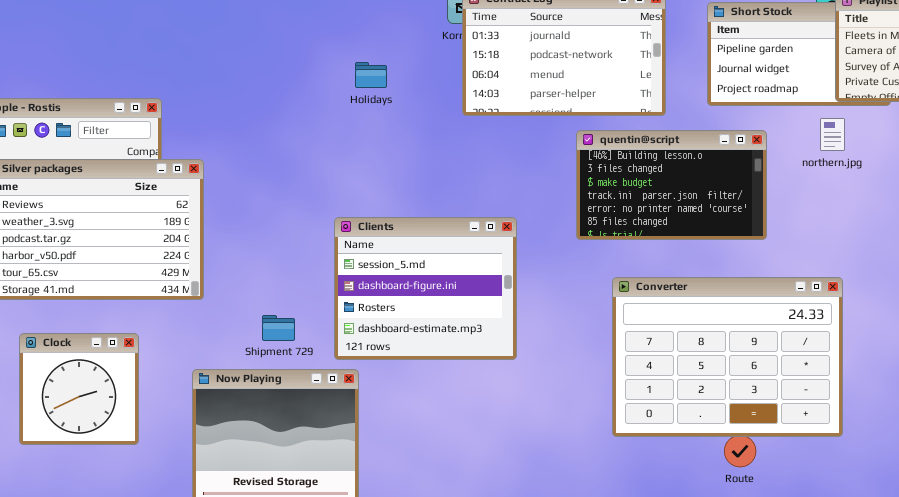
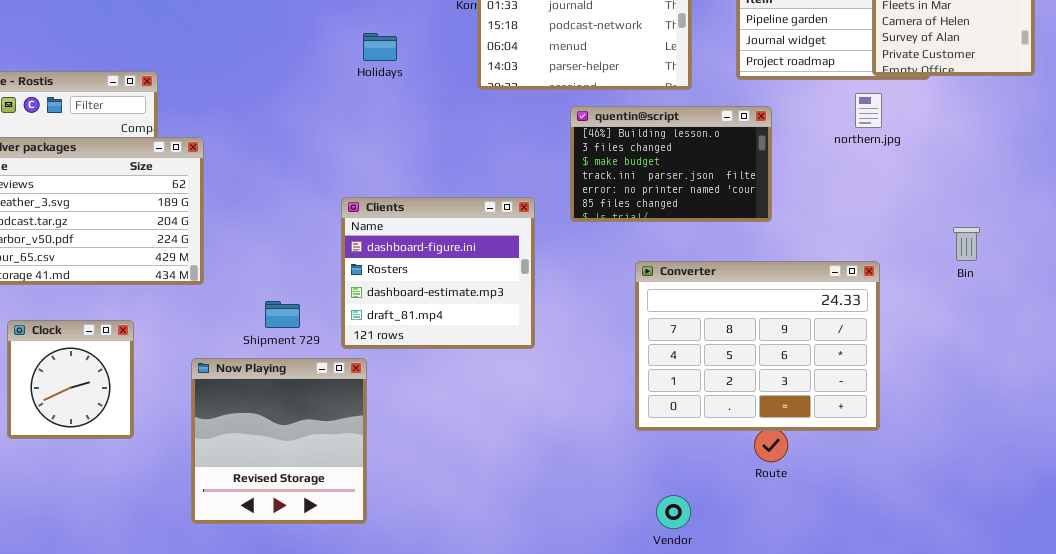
quentin@script: [576,130,767,240] -> [570,106,772,222], moved
Clients: [334,217,517,360] -> [341,197,535,349], scrolled down 1 row

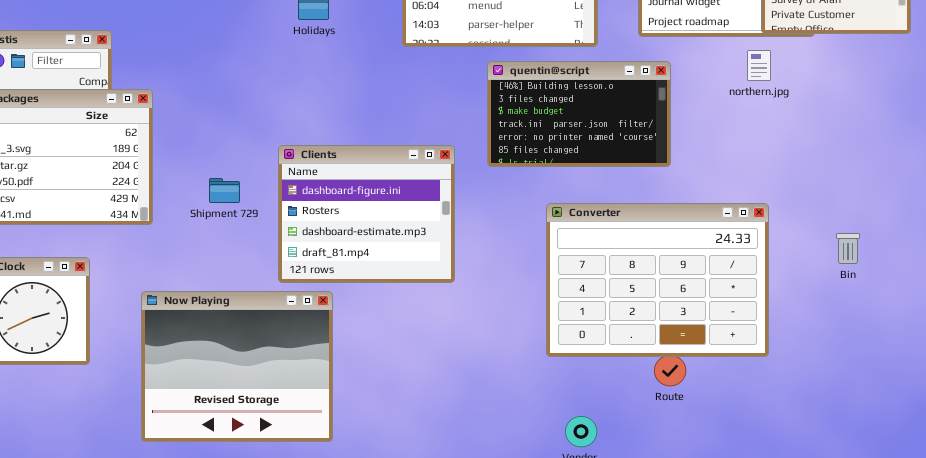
Bin: [953,227,980,261] -> [836,233,860,264], moved
Shipment 729: [265,301,300,328] -> [209,178,240,203], moved
Now Playing: [191,358,367,524] -> [141,291,333,442], resized

